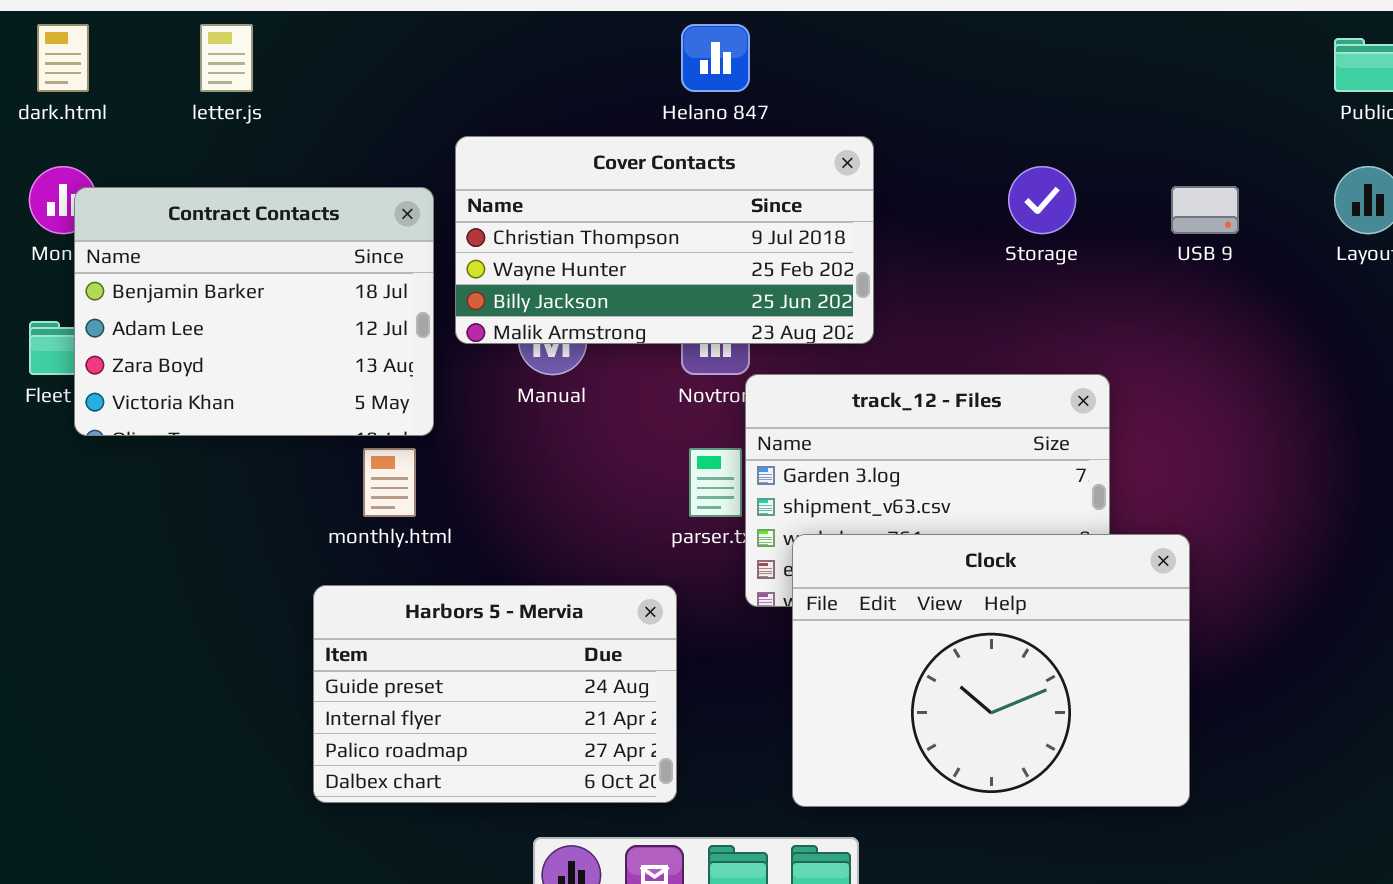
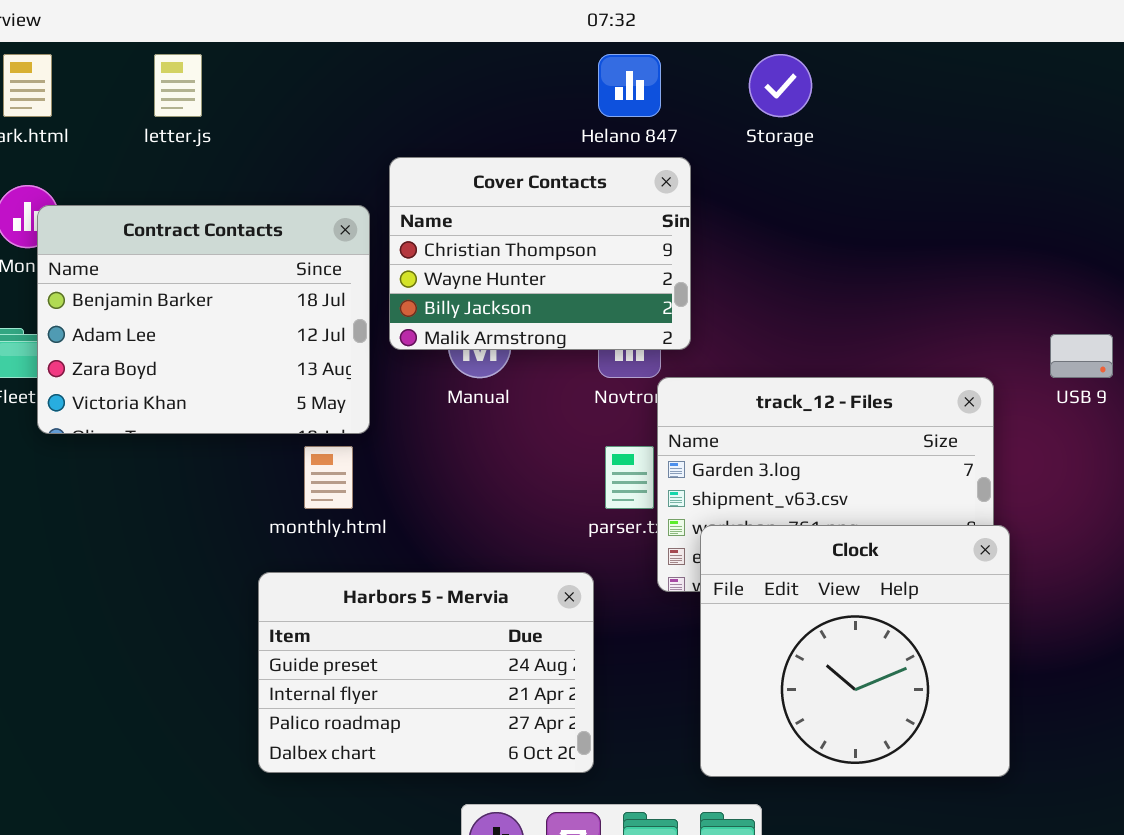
Cover Contacts: [455,136,874,344] -> [389,157,691,350], resized
Storage: [1008,166,1076,234] -> [749,54,812,117], moved
USB 9: [1171,186,1239,234] -> [1050,334,1113,378], moved
Clock: [792,534,1190,807] -> [700,525,1010,777], resized

